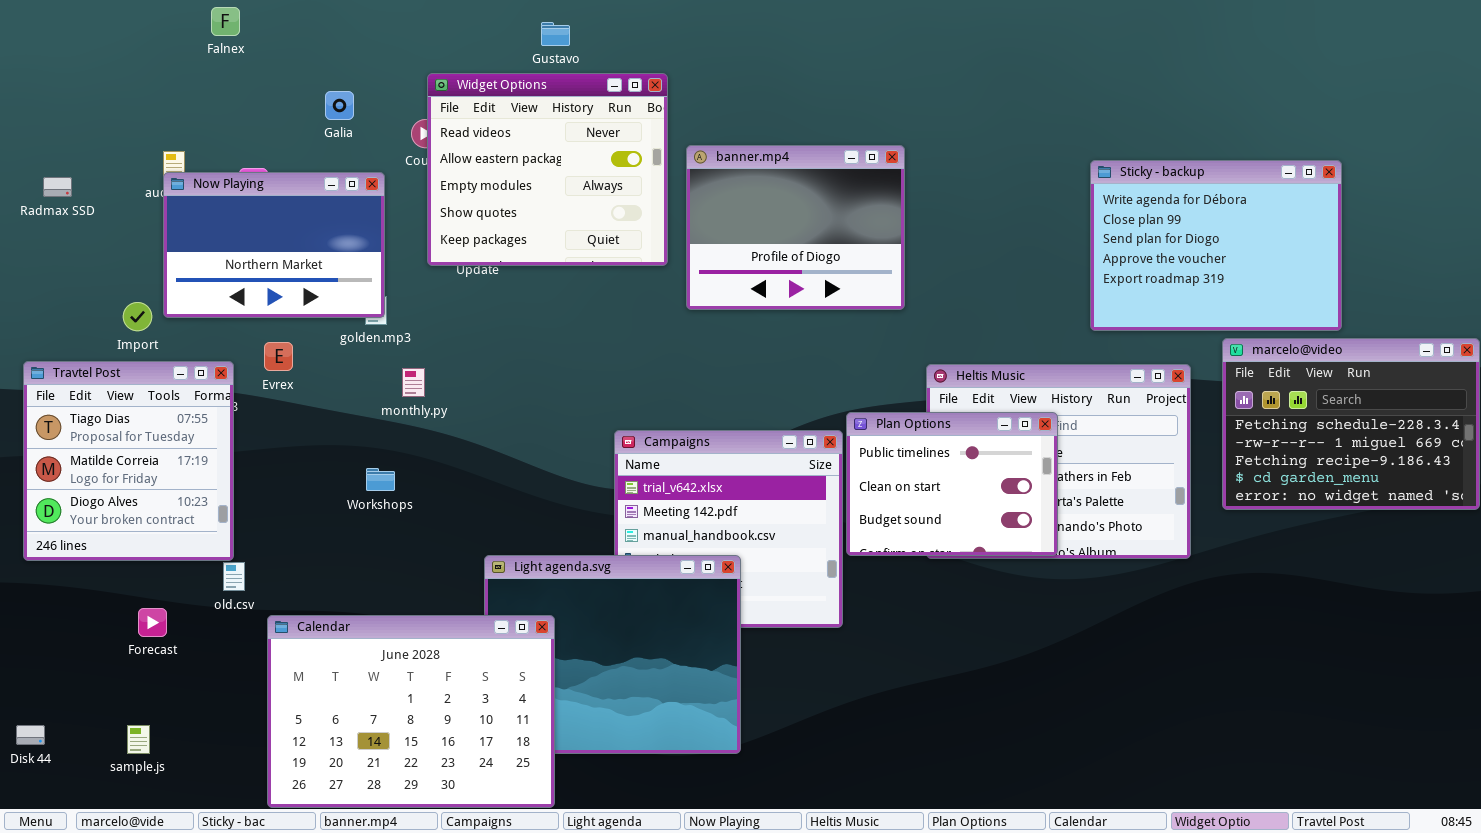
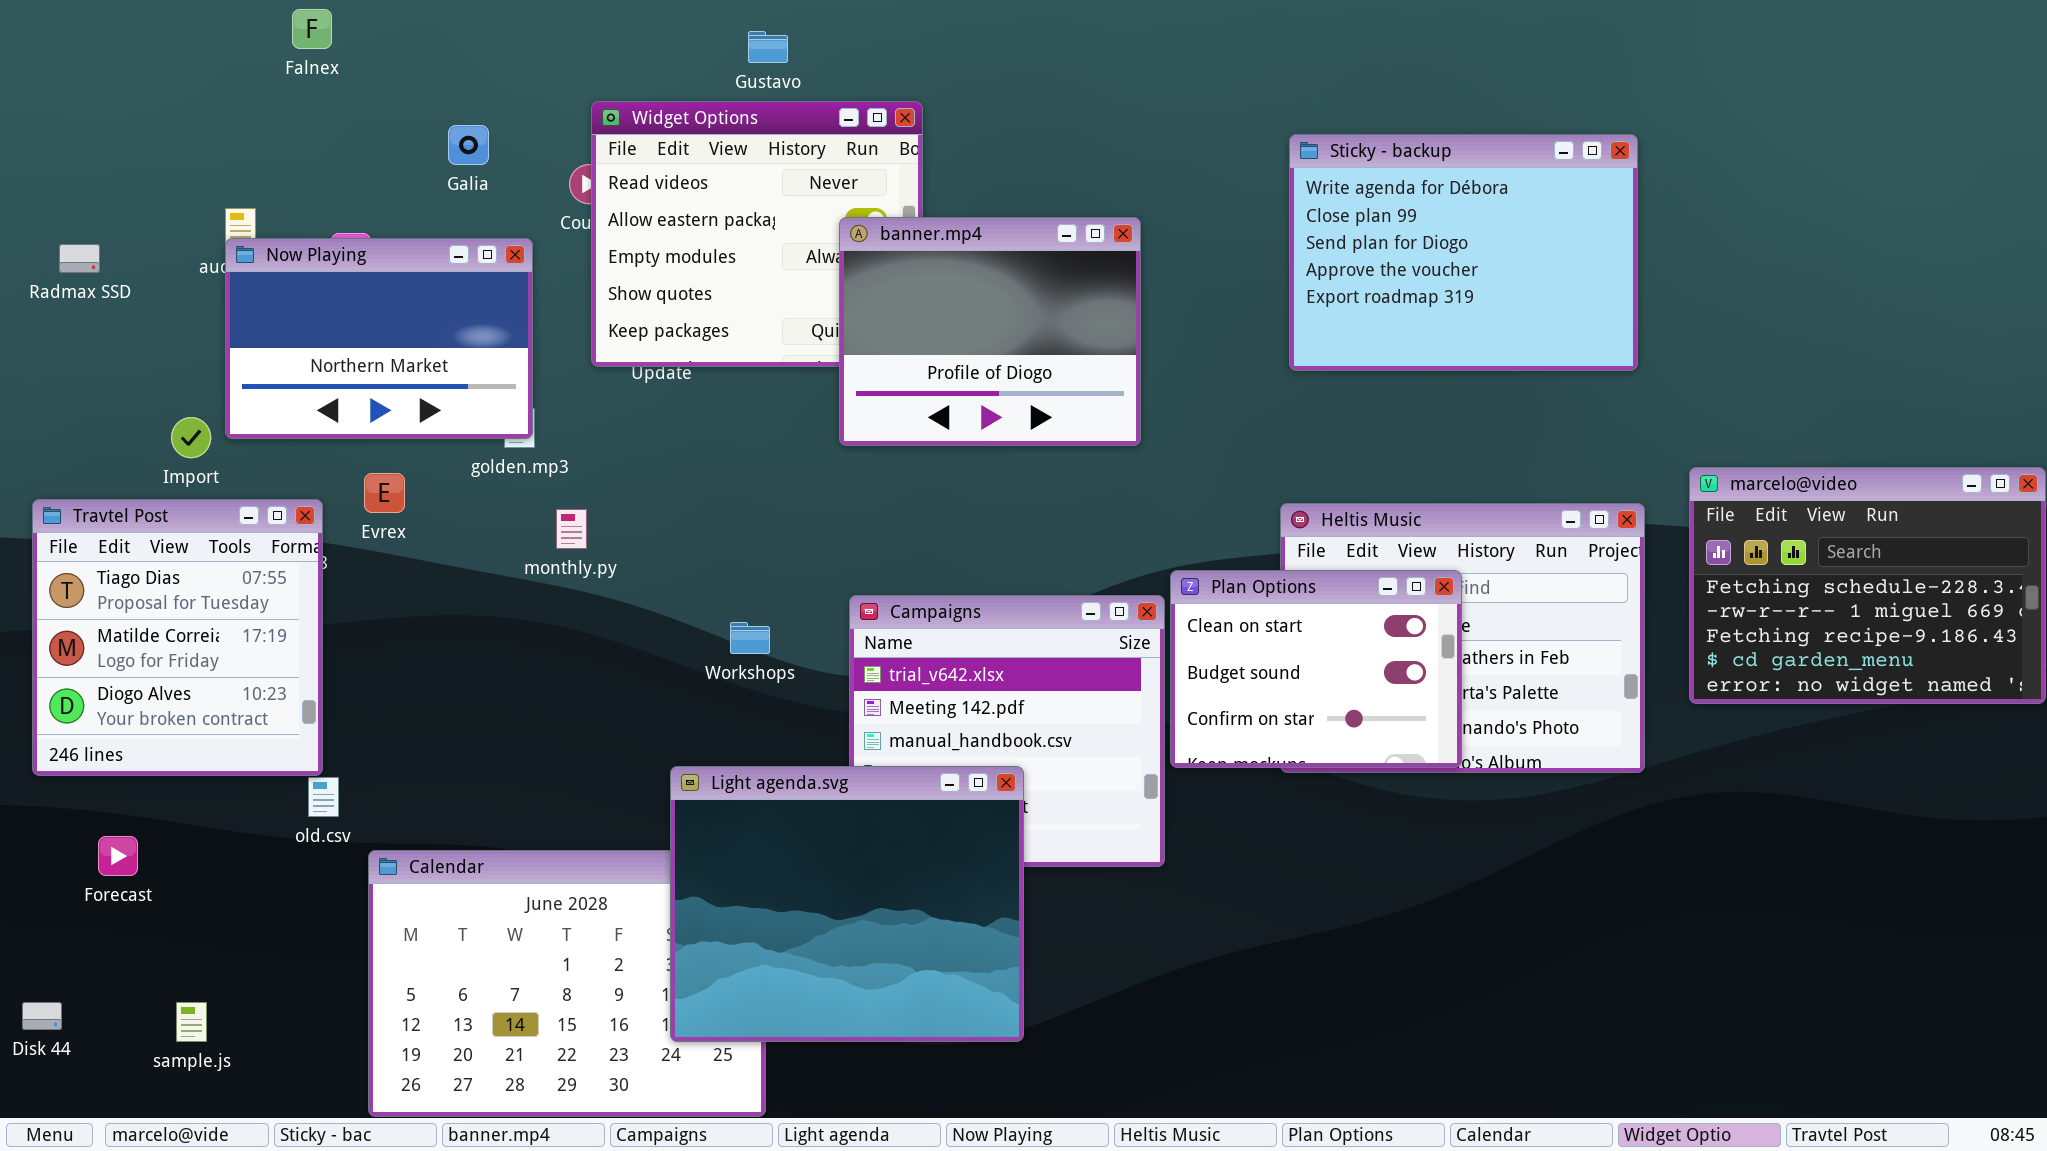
banner.mp4: [686,145,905,310] -> [839,217,1141,446], moved
Sticky - backup: [1090,160,1342,331] -> [1289,134,1638,371], moved
Plan Options: [846,412,1058,556] -> [1170,570,1462,768], scrolled down 1 row
Workshops: [366,468,395,491] -> [730,622,770,654], moved
Light agenda.svg: [484,555,741,754] -> [670,766,1024,1042], raised
Forecast: [138,608,167,637] -> [98,836,138,876], moved

